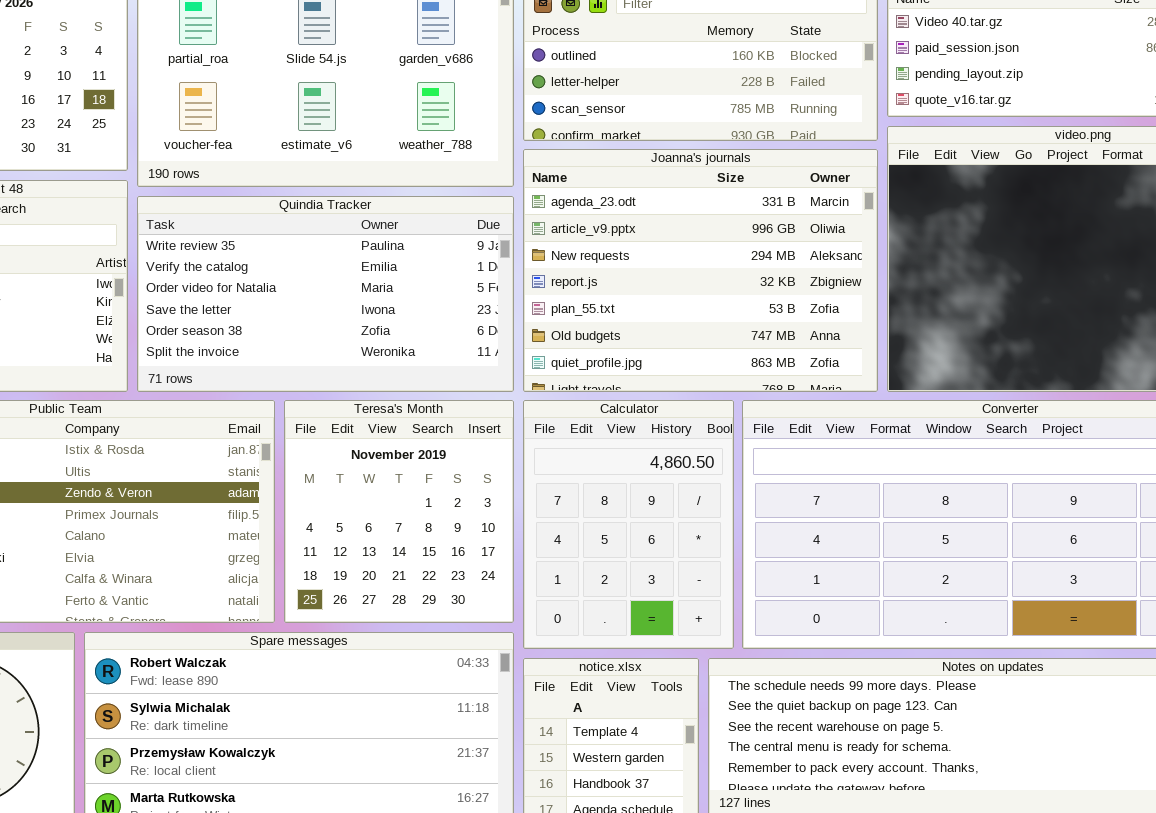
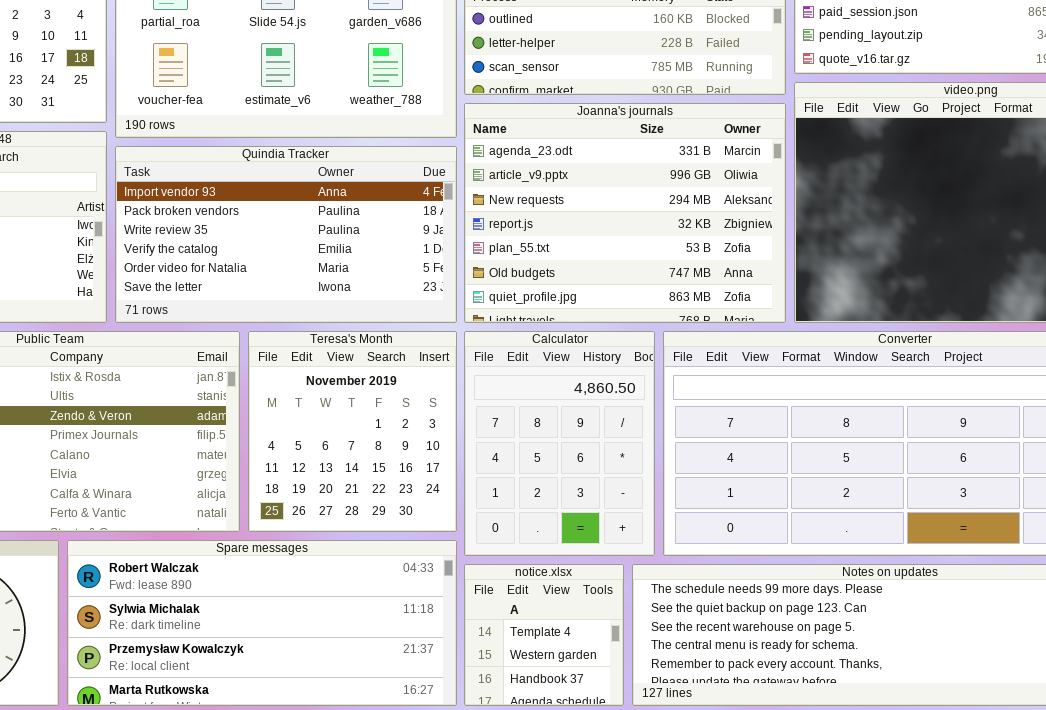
Quindia Tracker: [137,196,514,392] -> [115,146,457,323], scrolled up 2 rows

